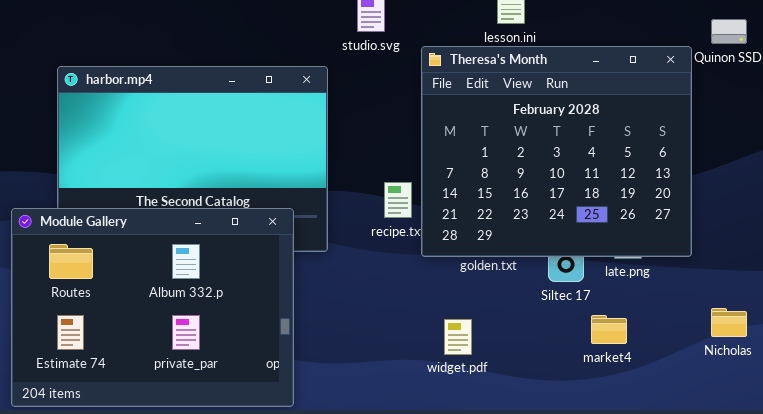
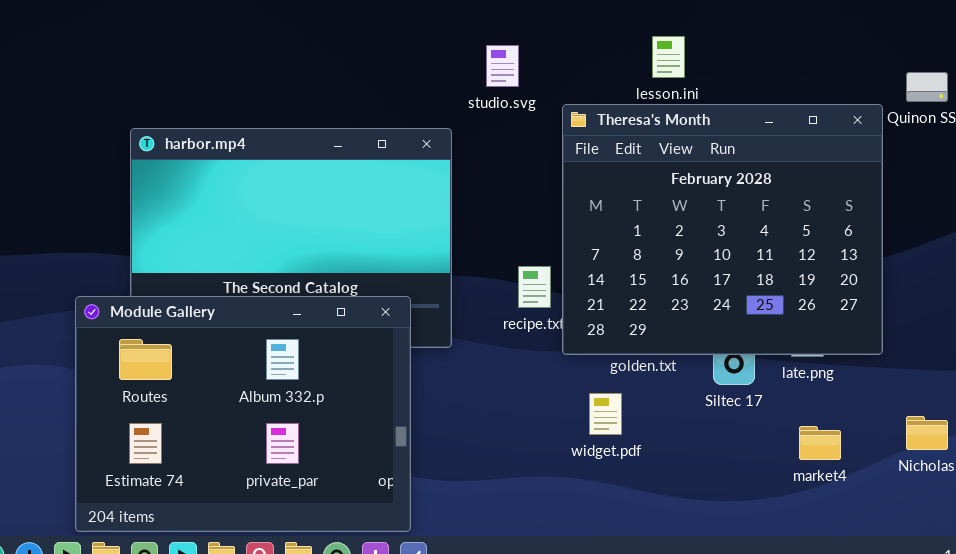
market4: [591,315,627,344] -> [799,426,841,460], moved
widget.pdf: [444,319,472,355] -> [589,393,622,435], moved

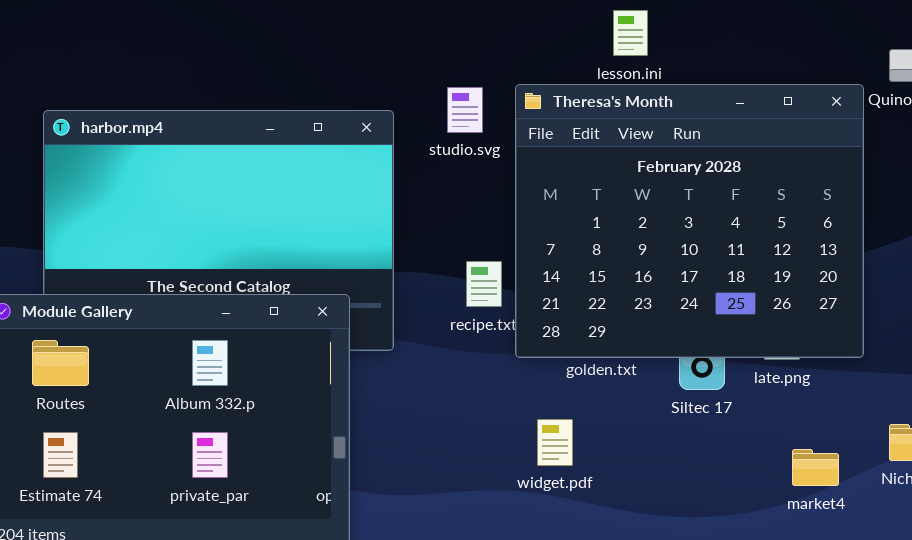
studio.svg: [486,45,519,87] -> [447,87,483,133], moved
widget.pdf: [589,393,622,435] -> [537,419,573,466], moved
market4: [799,426,841,460] -> [792,449,839,486], moved

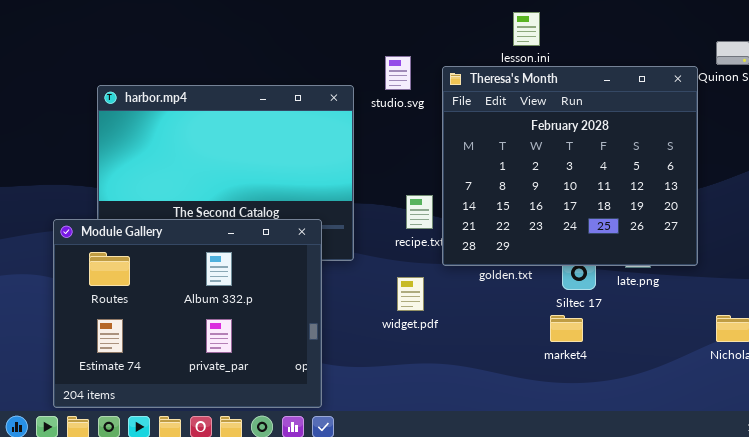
studio.svg: [447,87,483,133] -> [385,56,411,90], moved
widget.pdf: [537,419,573,466] -> [397,277,424,311], moved
market4: [792,449,839,486] -> [550,315,583,342], moved

